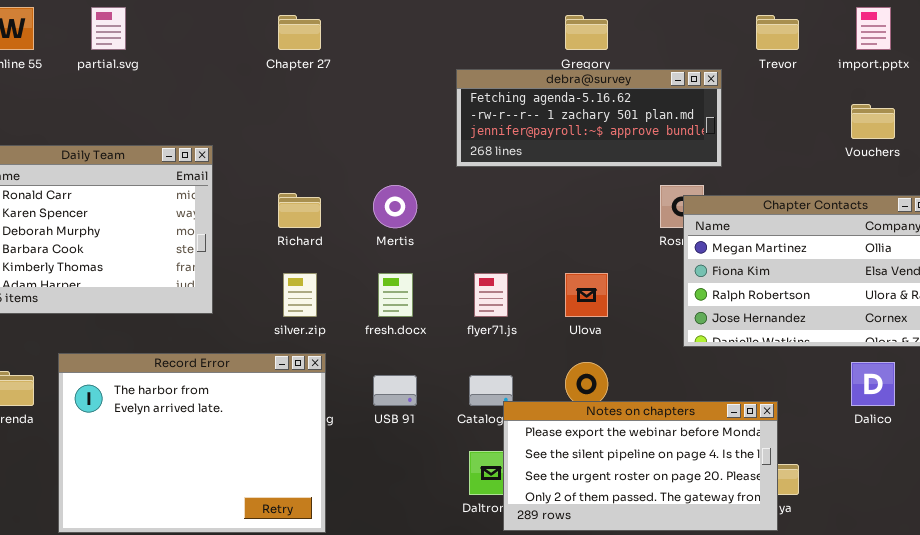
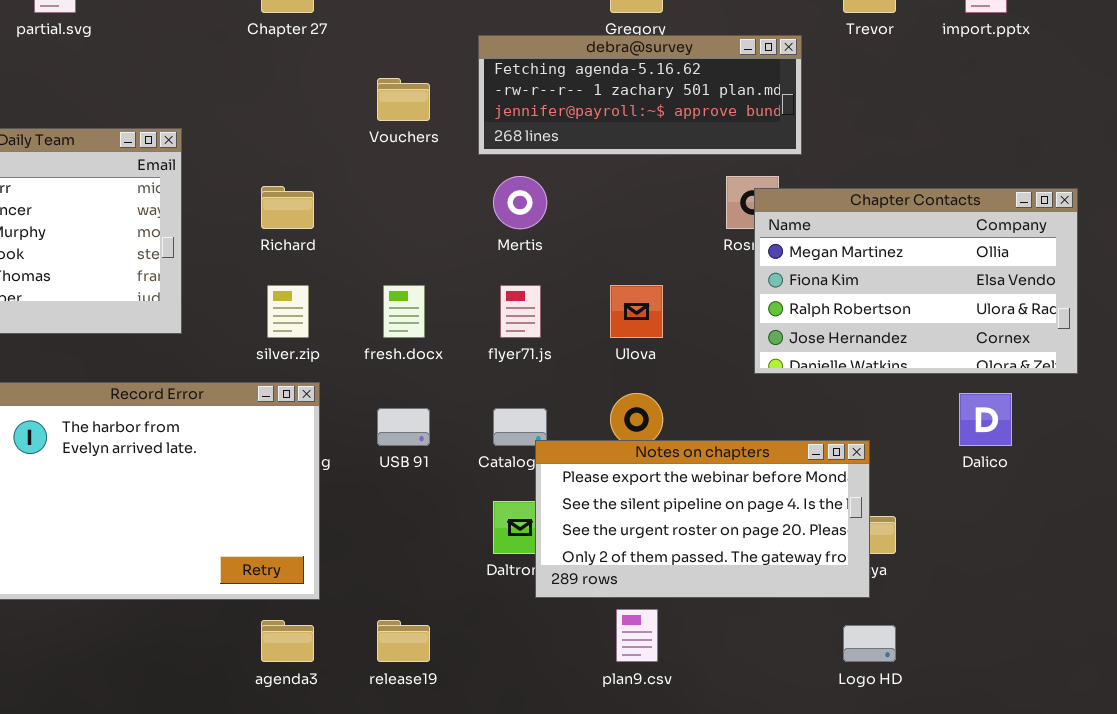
Vouchers: [851,104,895,139] -> [377,78,430,121], moved
Mertis: [373,185,417,228] -> [493,176,547,229], moved

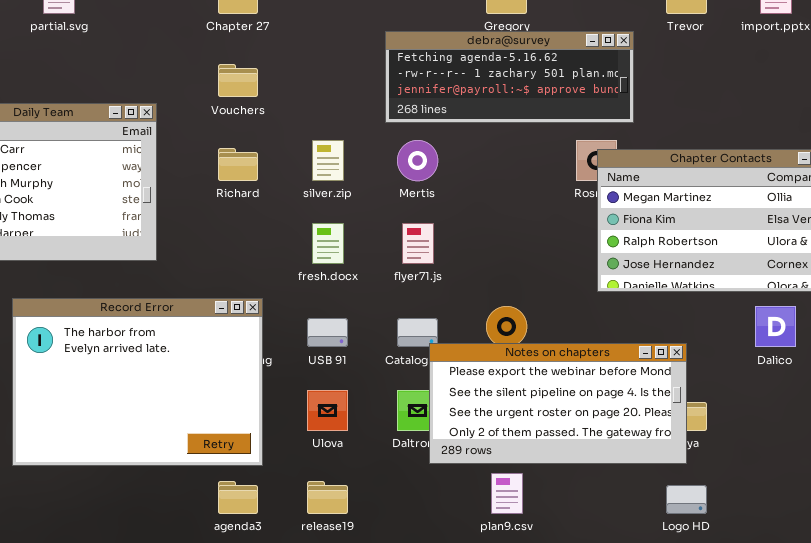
Vouchers: [377,78,430,121] -> [218,64,258,97], moved
silver.zip: [267,285,309,338] -> [312,140,344,181], moved
Ulova: [610,285,663,338] -> [307,390,348,431], moved

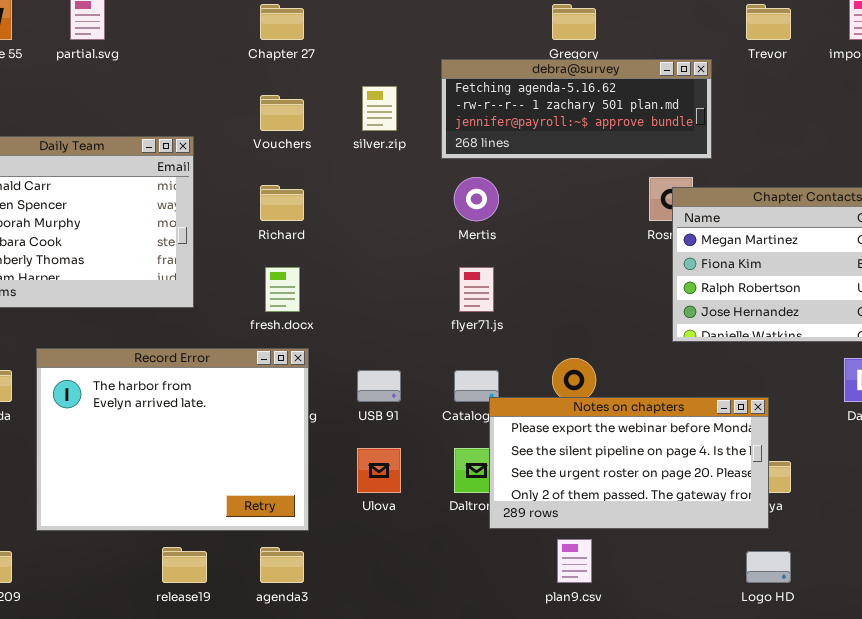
silver.zip: [312,140,344,181] -> [362,86,397,131], moved
fresh.docx: [312,223,344,264] -> [265,267,300,312], moved
release19: [307,481,348,514] -> [162,547,207,583], moved

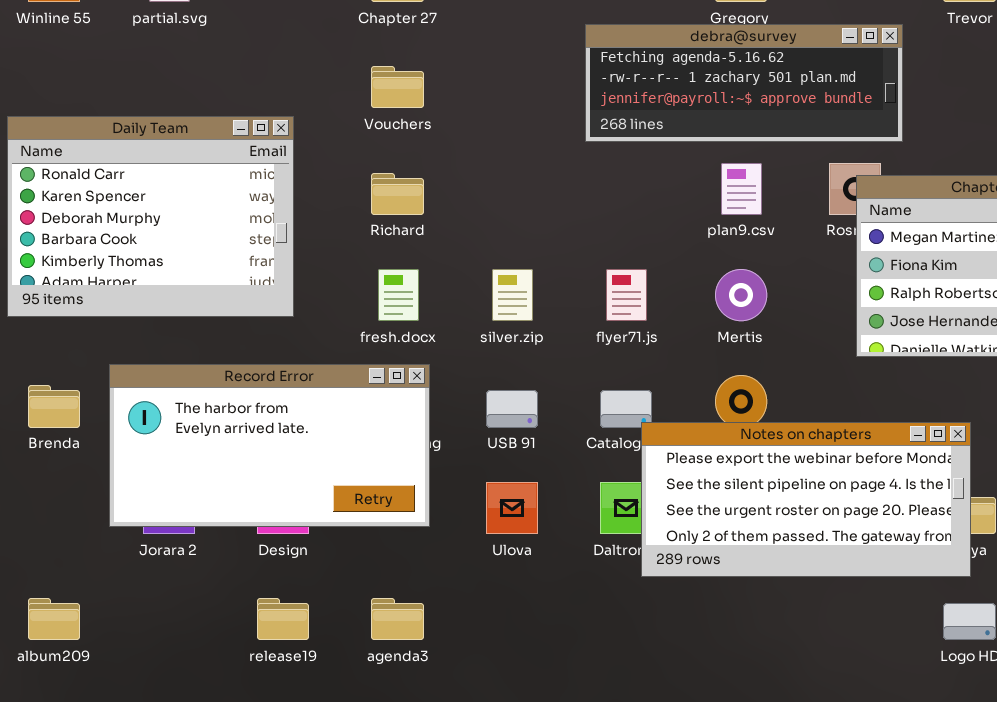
silver.zip: [362,86,397,131] -> [492,269,533,321], moved
Mertis: [454,177,499,221] -> [715,269,767,321], moved
Record Error: [36,348,309,531] -> [109,364,430,527], resized
plan9.csv: [557,539,592,583] -> [721,163,762,215], moved

